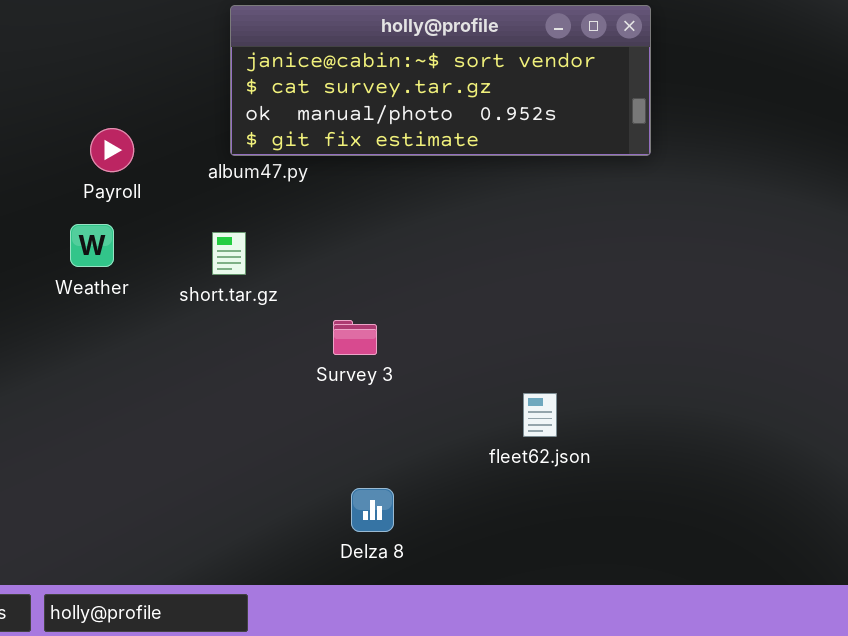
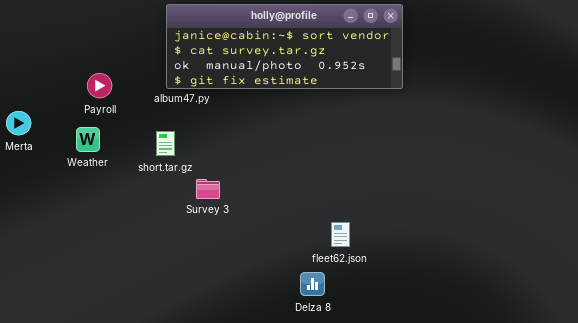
Survey 3: [333,320,377,355] -> [196,179,220,199], moved
Delza 8: [351,488,394,532] -> [300,272,325,296], moved

